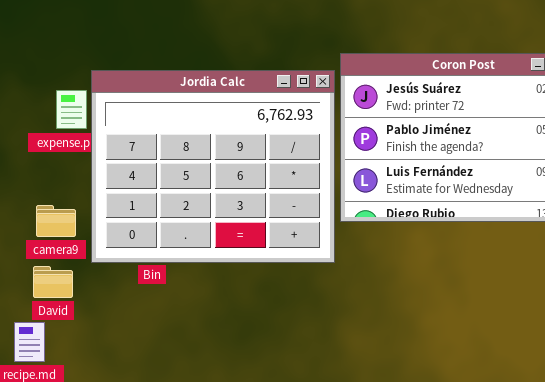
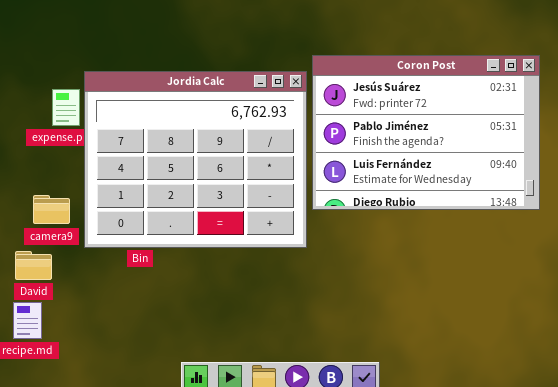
David: [33,266,73,298] -> [15,251,52,280], moved

